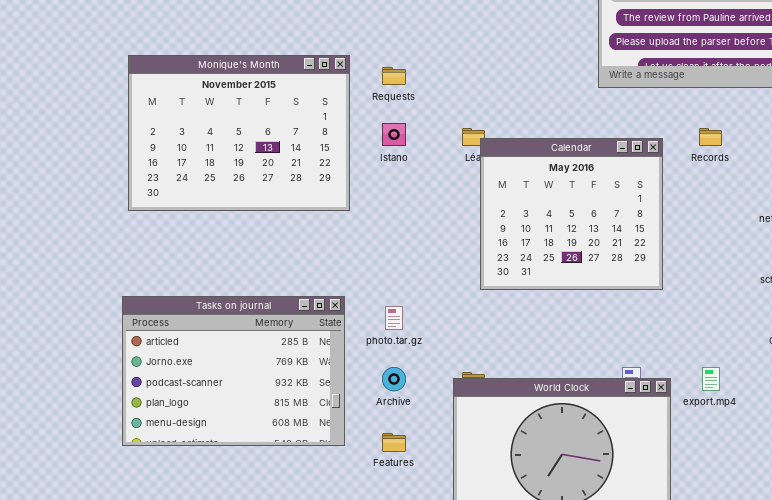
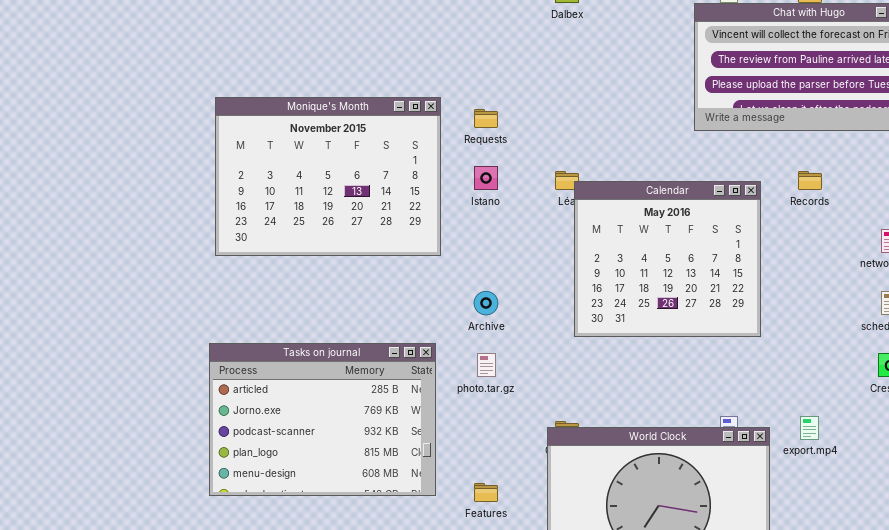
Archive: [382,367,406,391] -> [474,291,498,315], moved

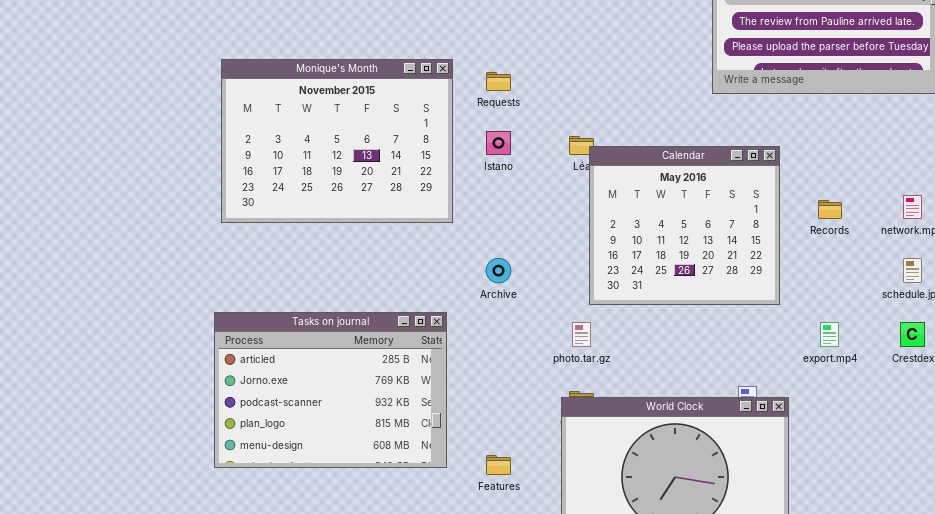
Records: [798,171,822,190] -> [818,200,842,219], moved
photo.tar.gz: [477,353,496,377] -> [572,322,591,347], moved
export.mp4: [800,416,819,440] -> [820,322,839,347], moved

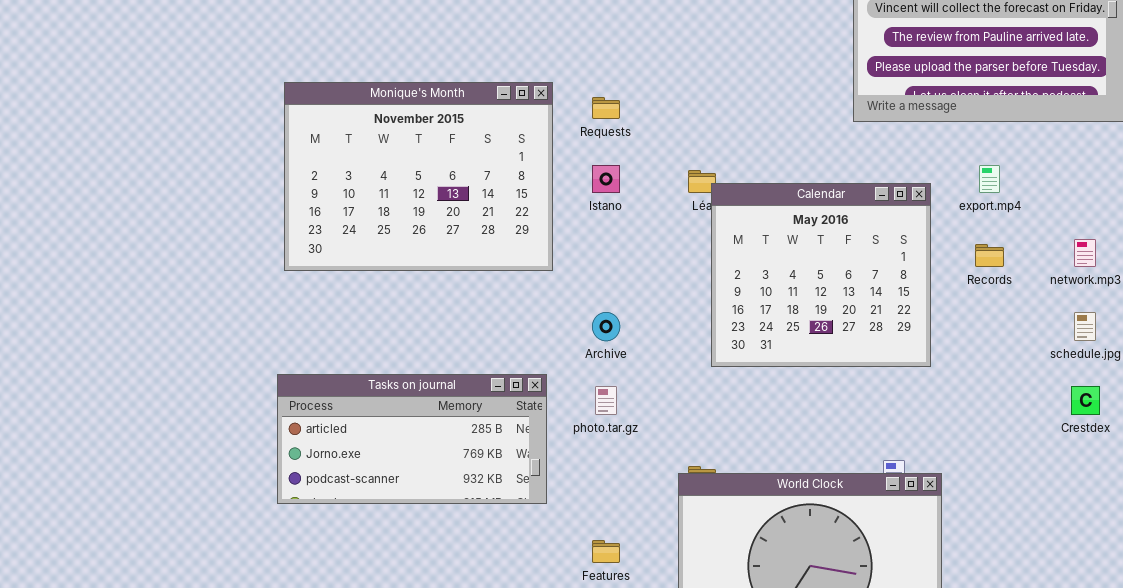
Tasks on journal: [214,312,447,468] -> [277,374,547,504], resized
photo.tar.gz: [572,322,591,347] -> [595,386,617,415], moved
export.mp4: [820,322,839,347] -> [979,165,1000,193], moved

